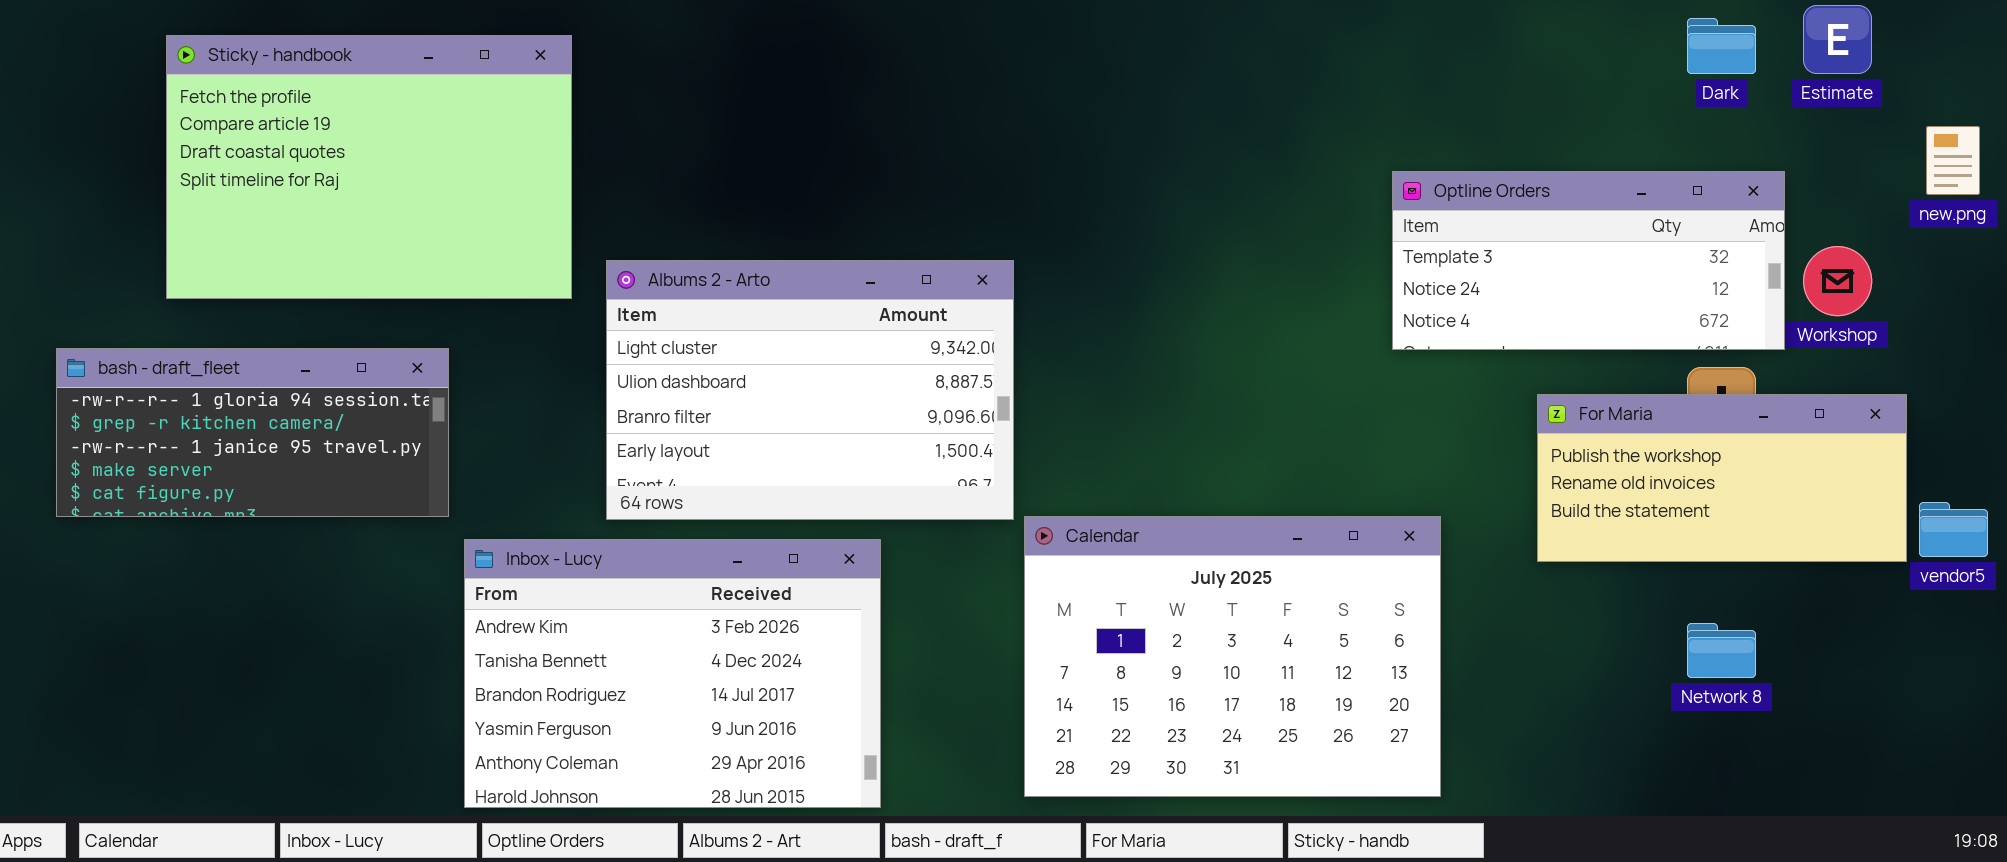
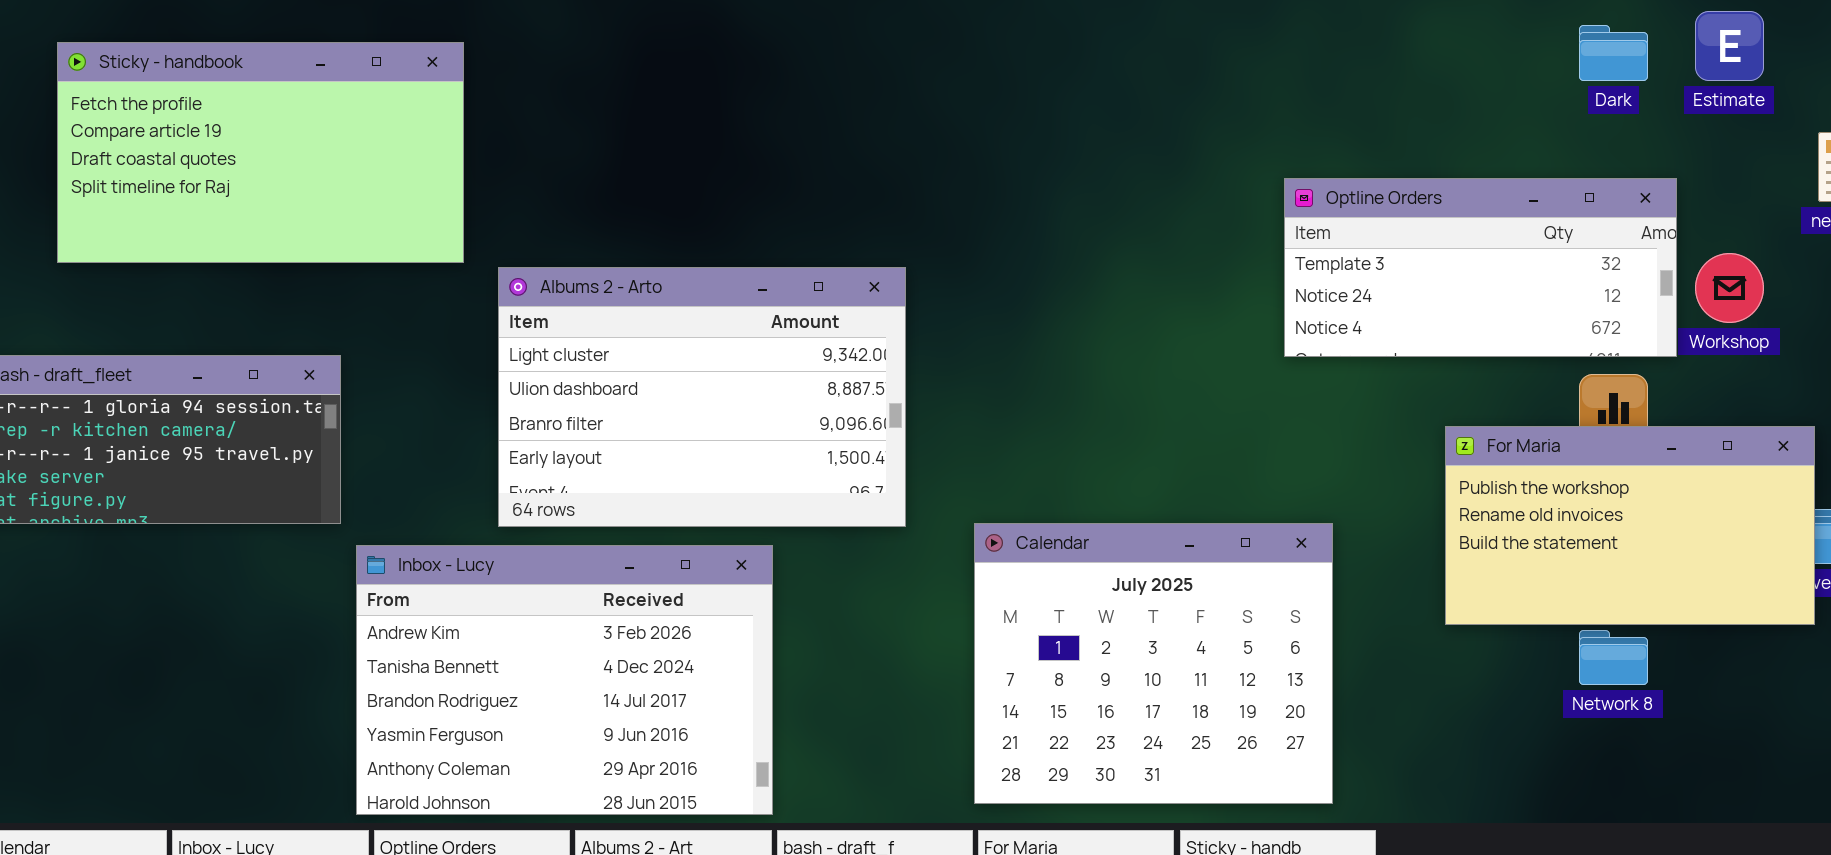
Sticky - handbook: [166,35,572,299] -> [57,42,464,263], resized
For Maria: [1537,394,1907,562] -> [1445,426,1815,625], moved, resized
Calendar: [1024,516,1441,797] -> [974,523,1333,804], resized

